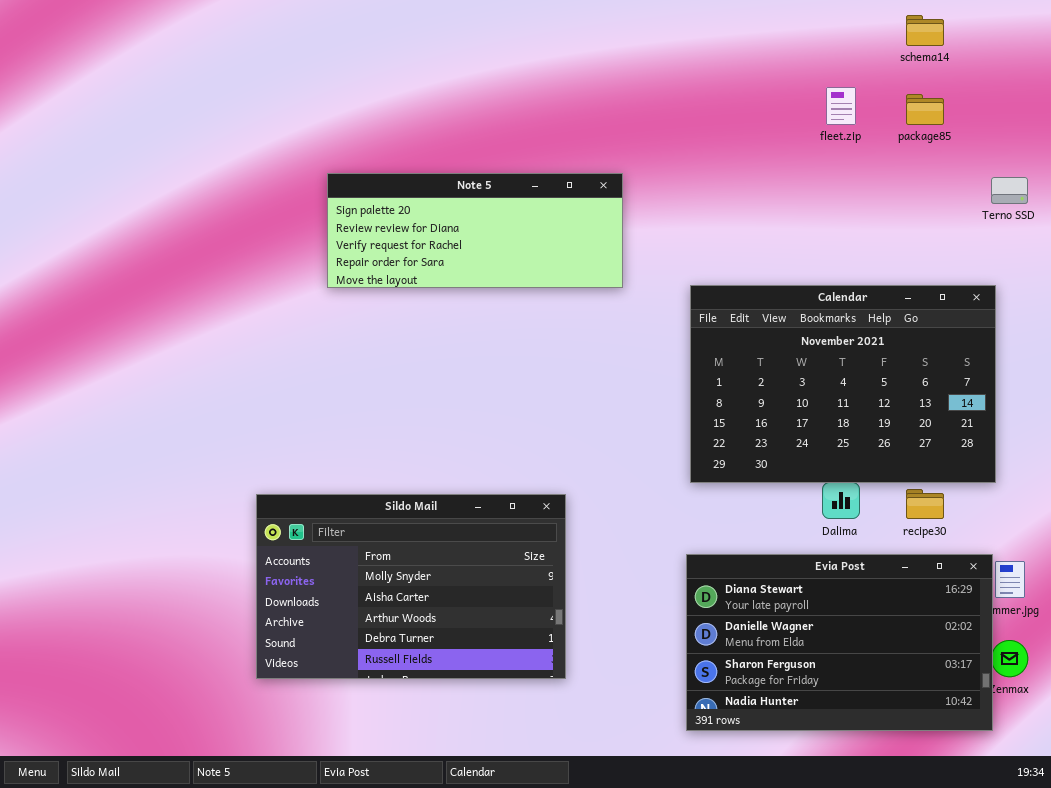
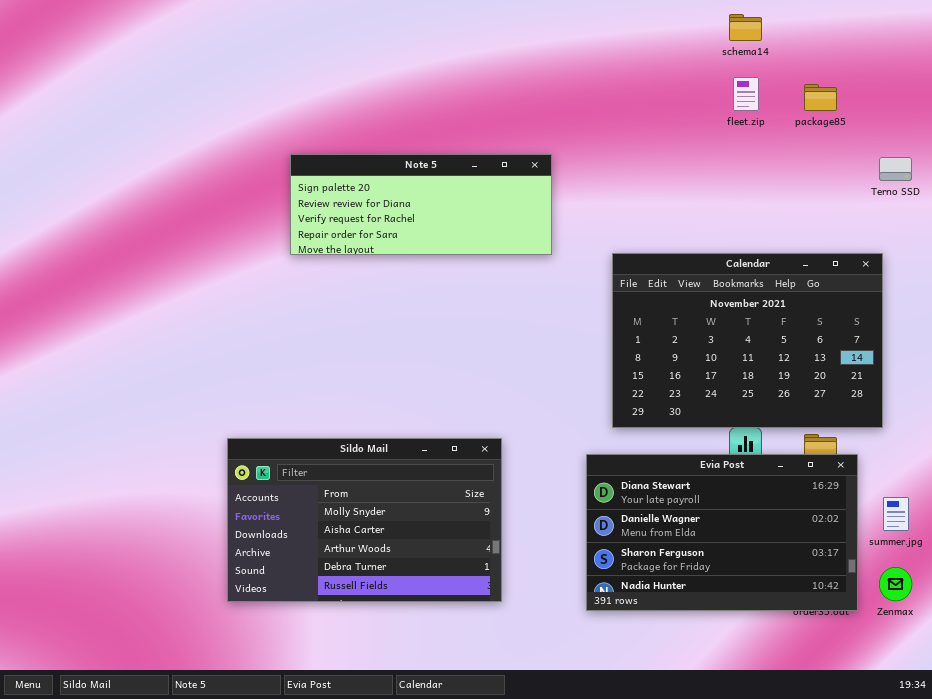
schema14: [906,15,944,46] -> [729,14,762,41], moved
Evia Post: [686,554,993,731] -> [586,454,858,611], moved

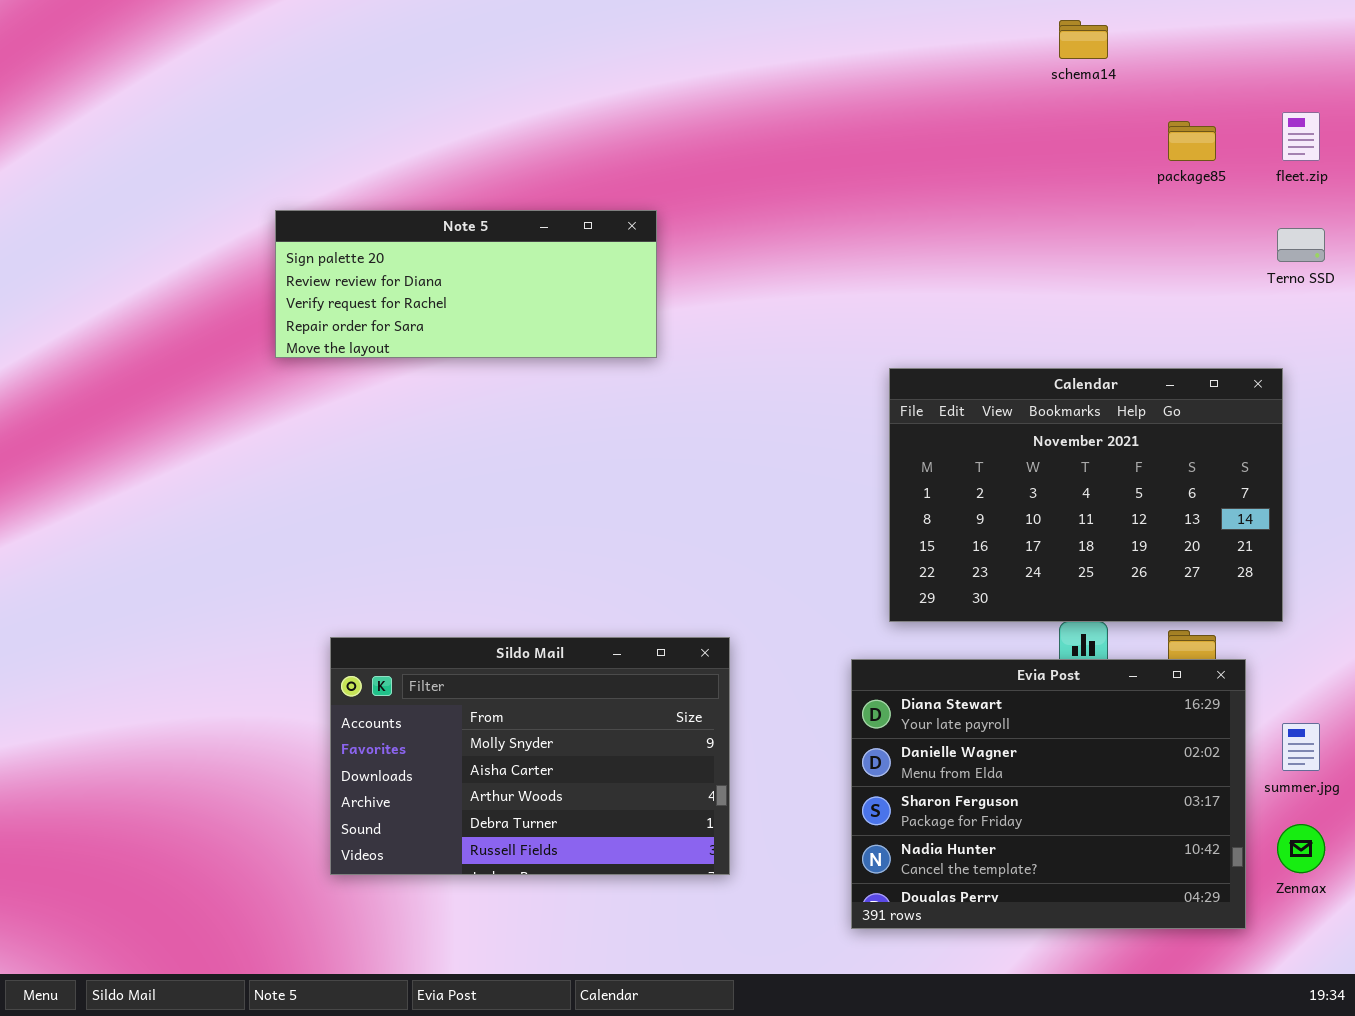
fleet.zip: [733,77,759,111] -> [1282,112,1320,161], moved
Note 5: [290,154,552,255] -> [275,210,657,358], moved
Evia Post: [586,454,858,611] -> [851,659,1246,929], resized

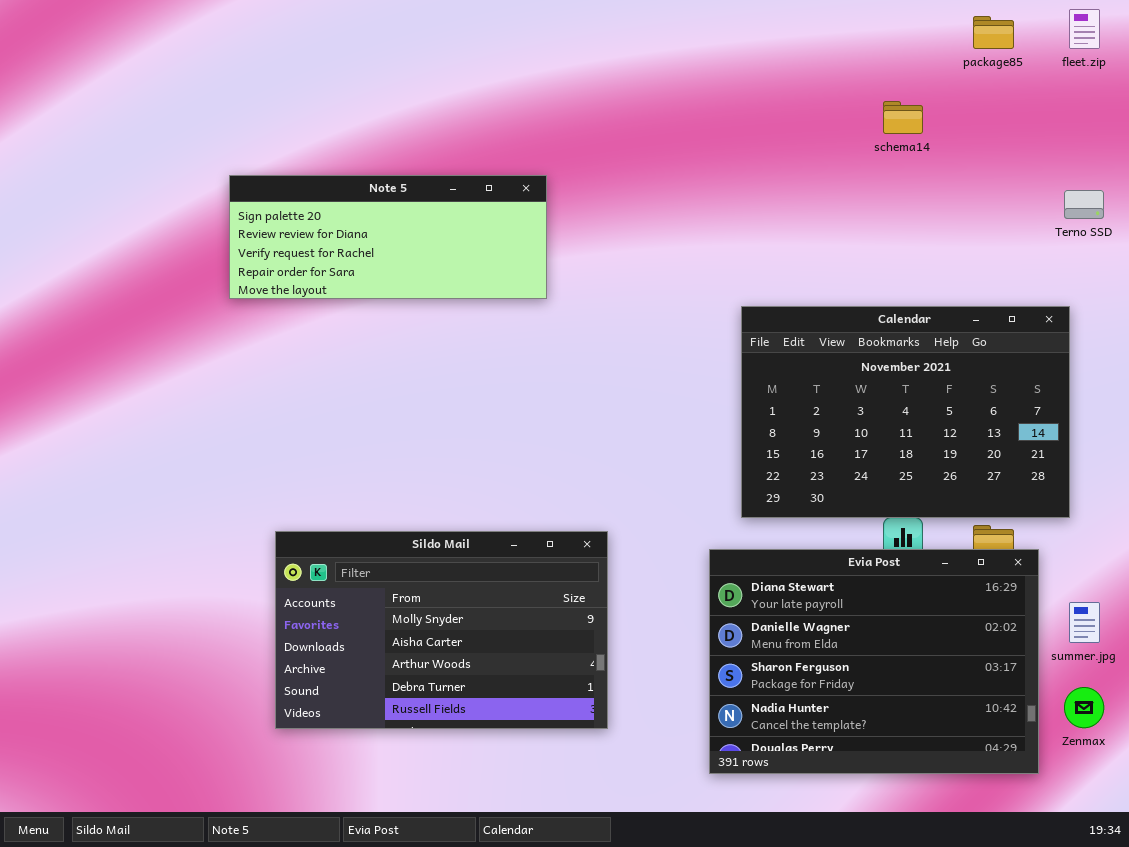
schema14: [1059,20,1108,59] -> [883,101,923,134], moved
fleet.zip: [1282,112,1320,161] -> [1069,9,1100,49], moved
package85: [1168,121,1216,161] -> [973,16,1014,49], moved

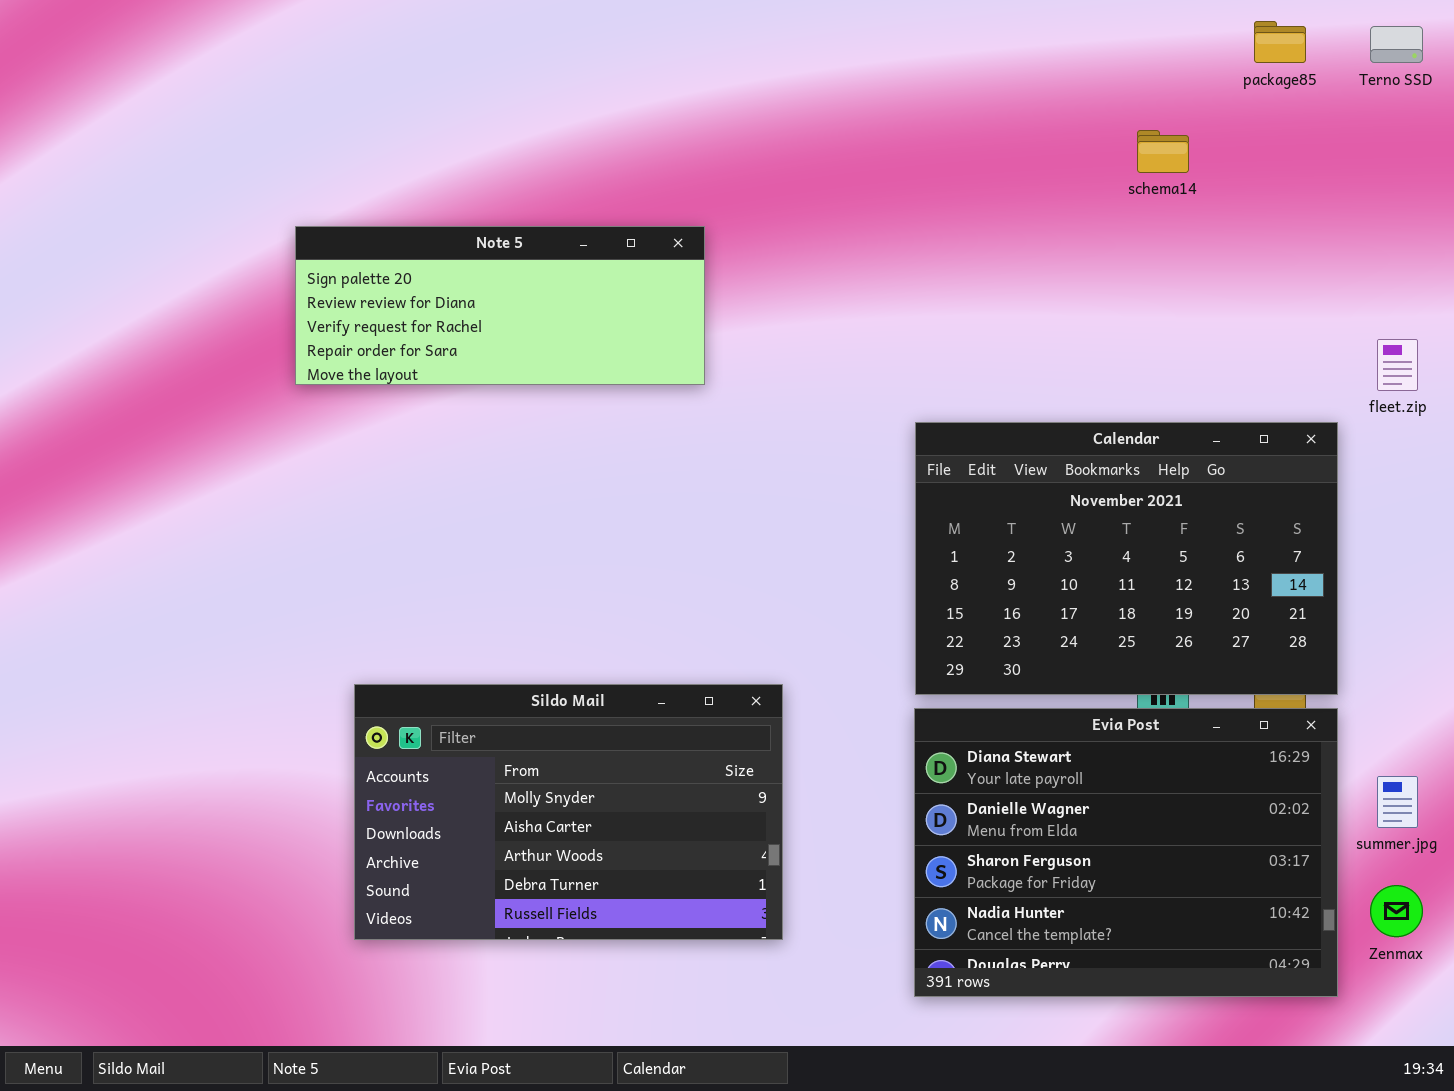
fleet.zip: [1069,9,1100,49] -> [1377,339,1418,391], moved
Terno SSD: [1064,190,1104,219] -> [1370,26,1423,63], moved
Calendar: [741,306,1070,518] -> [915,422,1338,695], moved

